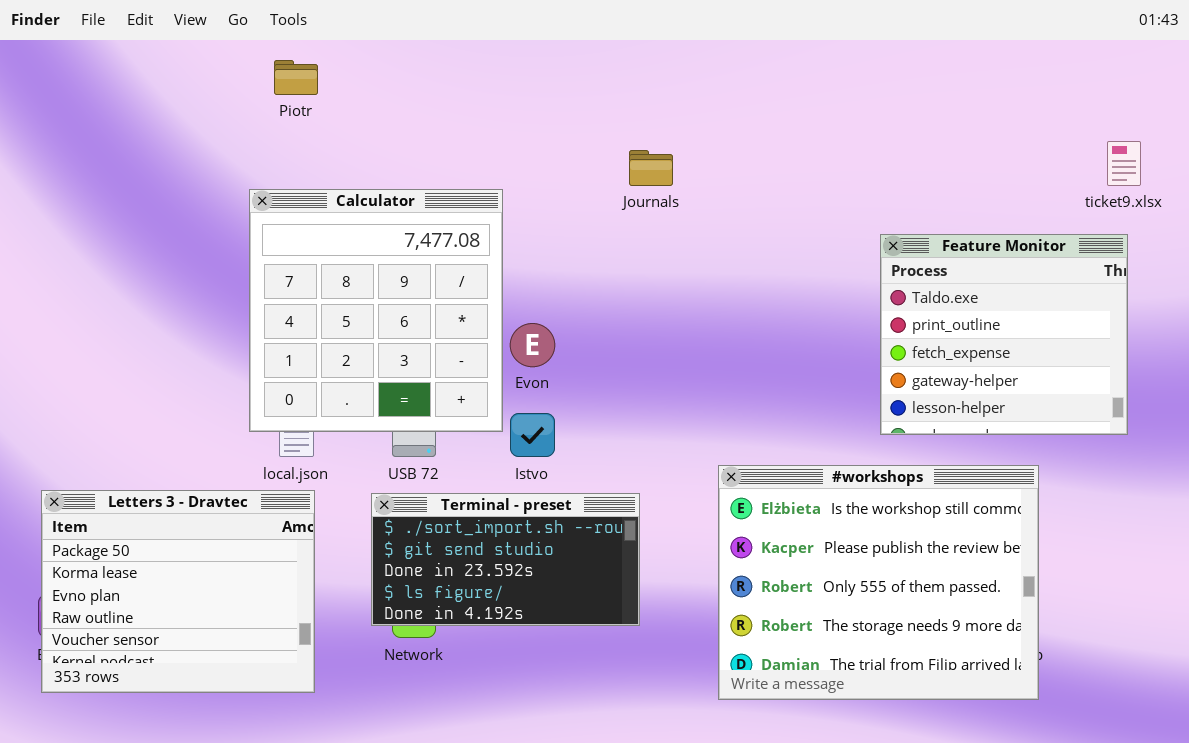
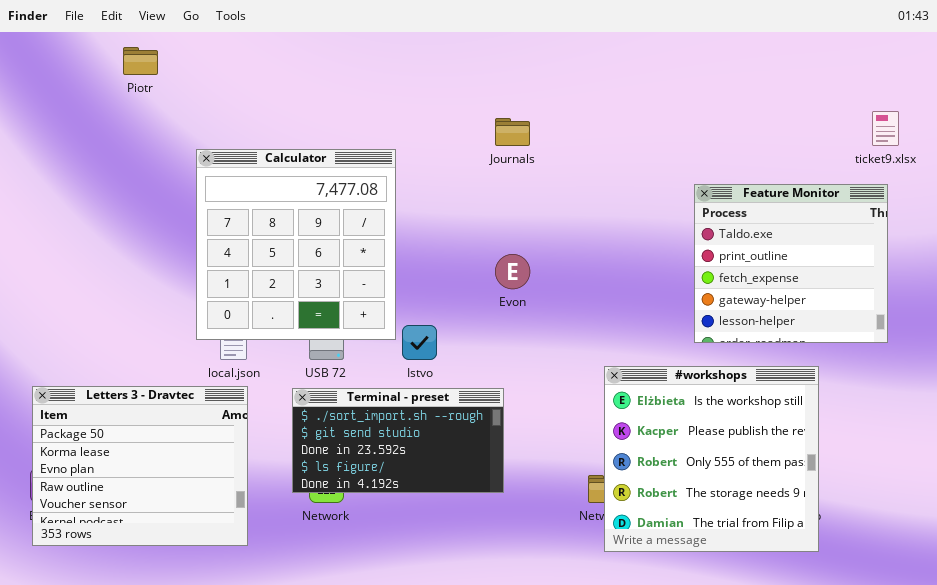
Piotr: [274,60,318,95] -> [123,47,158,75], moved
Evon: [510,323,555,367] -> [495,254,530,289], moved
#workshops: [718,465,1039,700] -> [604,366,819,552], resized

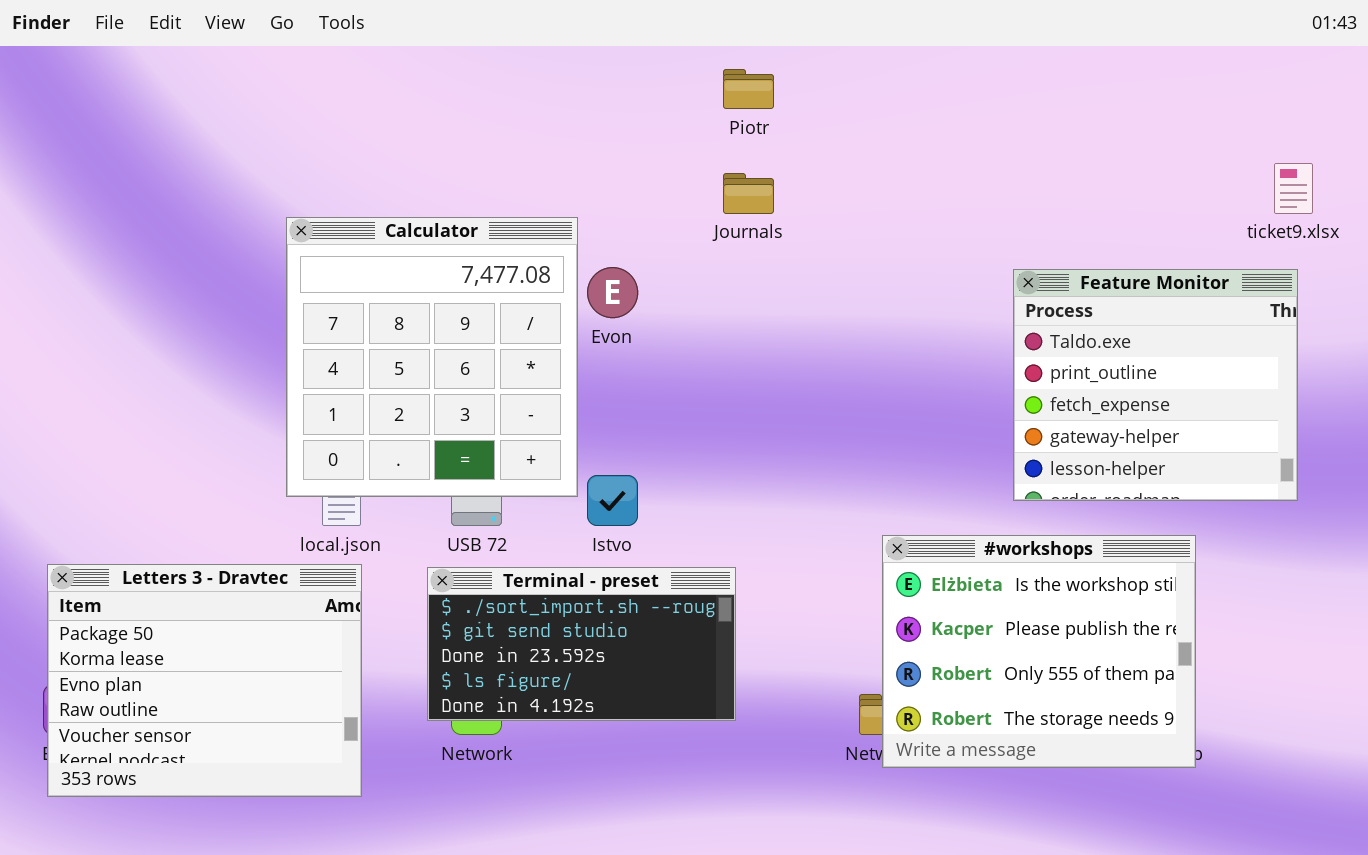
Piotr: [123,47,158,75] -> [723,69,774,109], moved
Evon: [495,254,530,289] -> [587,267,638,318], moved
#workshops: [604,366,819,552] -> [882,535,1196,768], resized

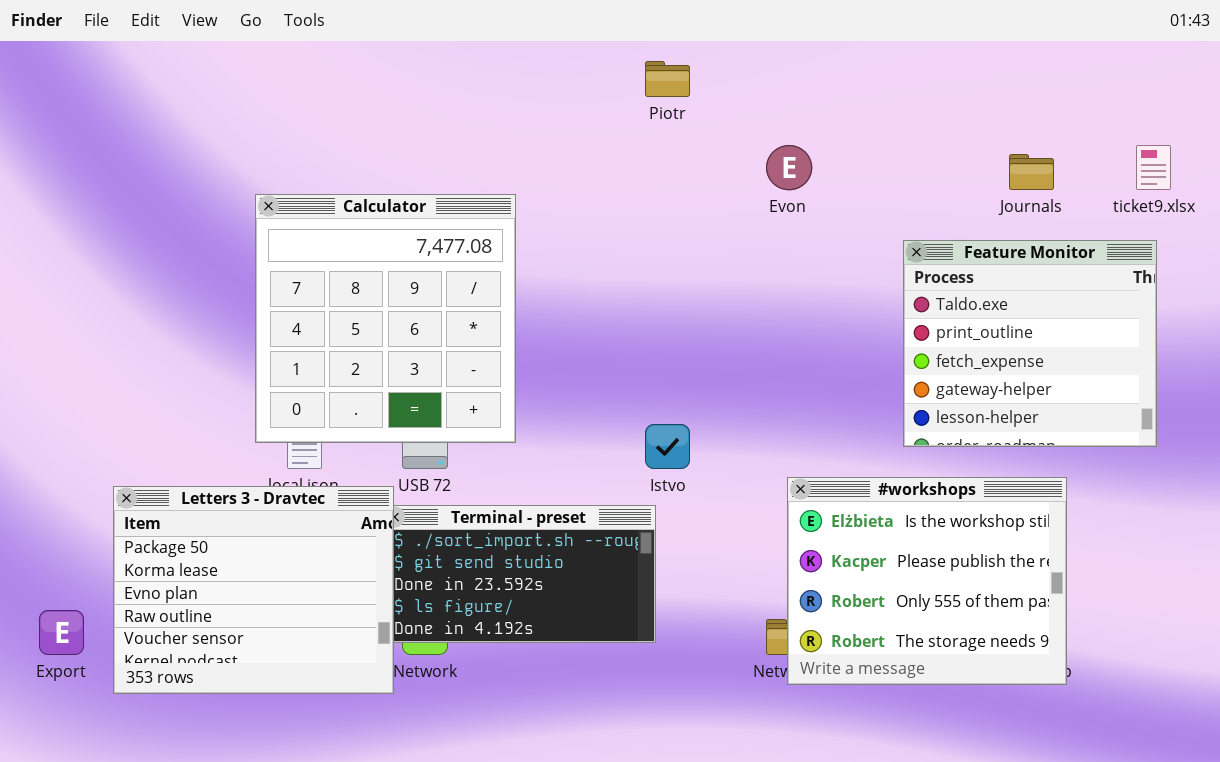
Journals: [723,173,774,214] -> [1009,154,1054,190], moved
Evon: [587,267,638,318] -> [766,145,812,190], moved
Istvo: [587,475,638,526] -> [645,424,690,469], moved
Letters 3 - Dravtec: [47,564,362,797] -> [113,486,394,694], moved

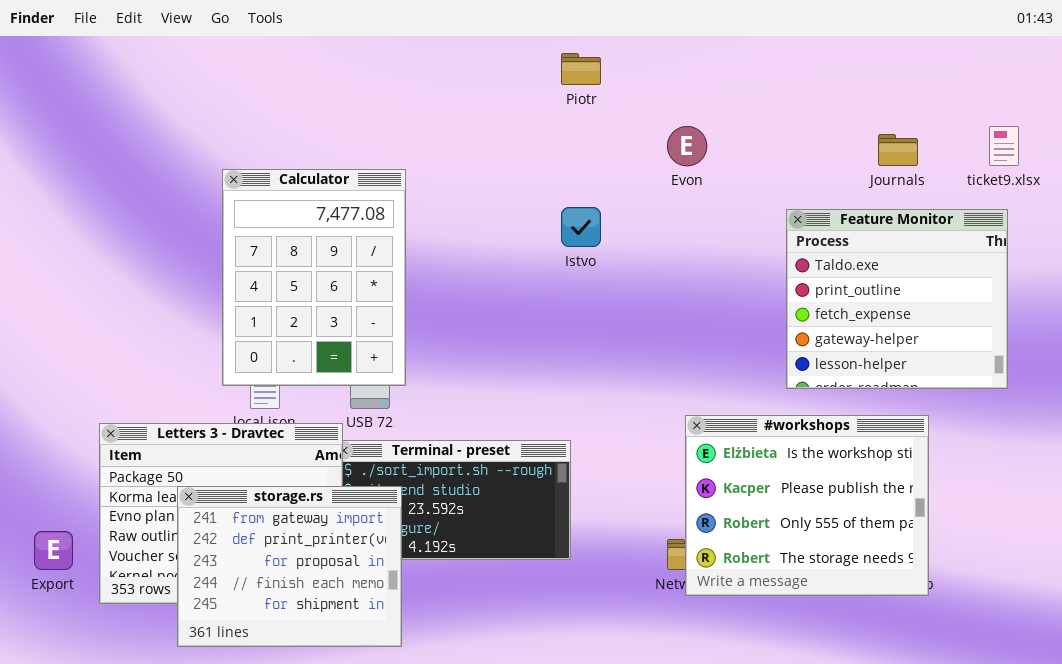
Calculator: [255,194,516,443] -> [222,169,406,386], resized
Istvo: [645,424,690,469] -> [561,207,601,247], moved
storage.rs: none -> [177,486,402,647], opened

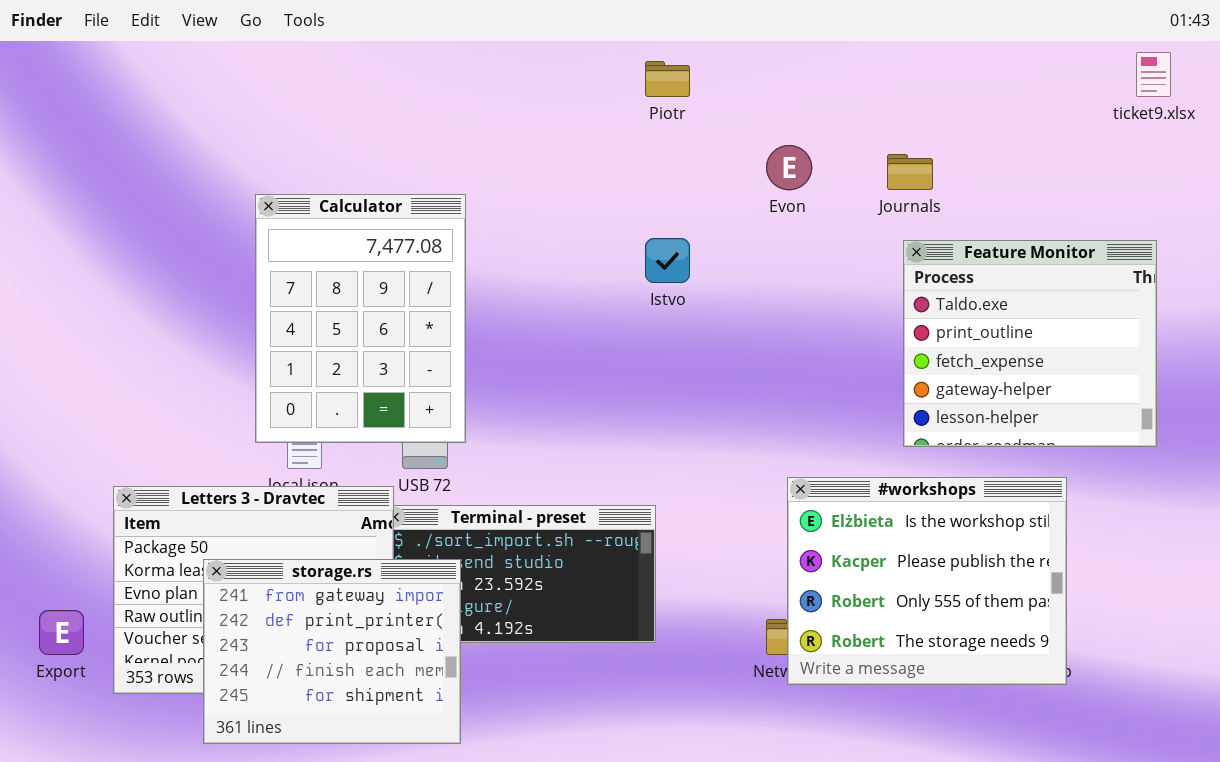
ticket9.xlsx: [989,126,1019,166] -> [1136,52,1171,97], moved
Journals: [878,134,918,166] -> [887,154,933,190], moved

